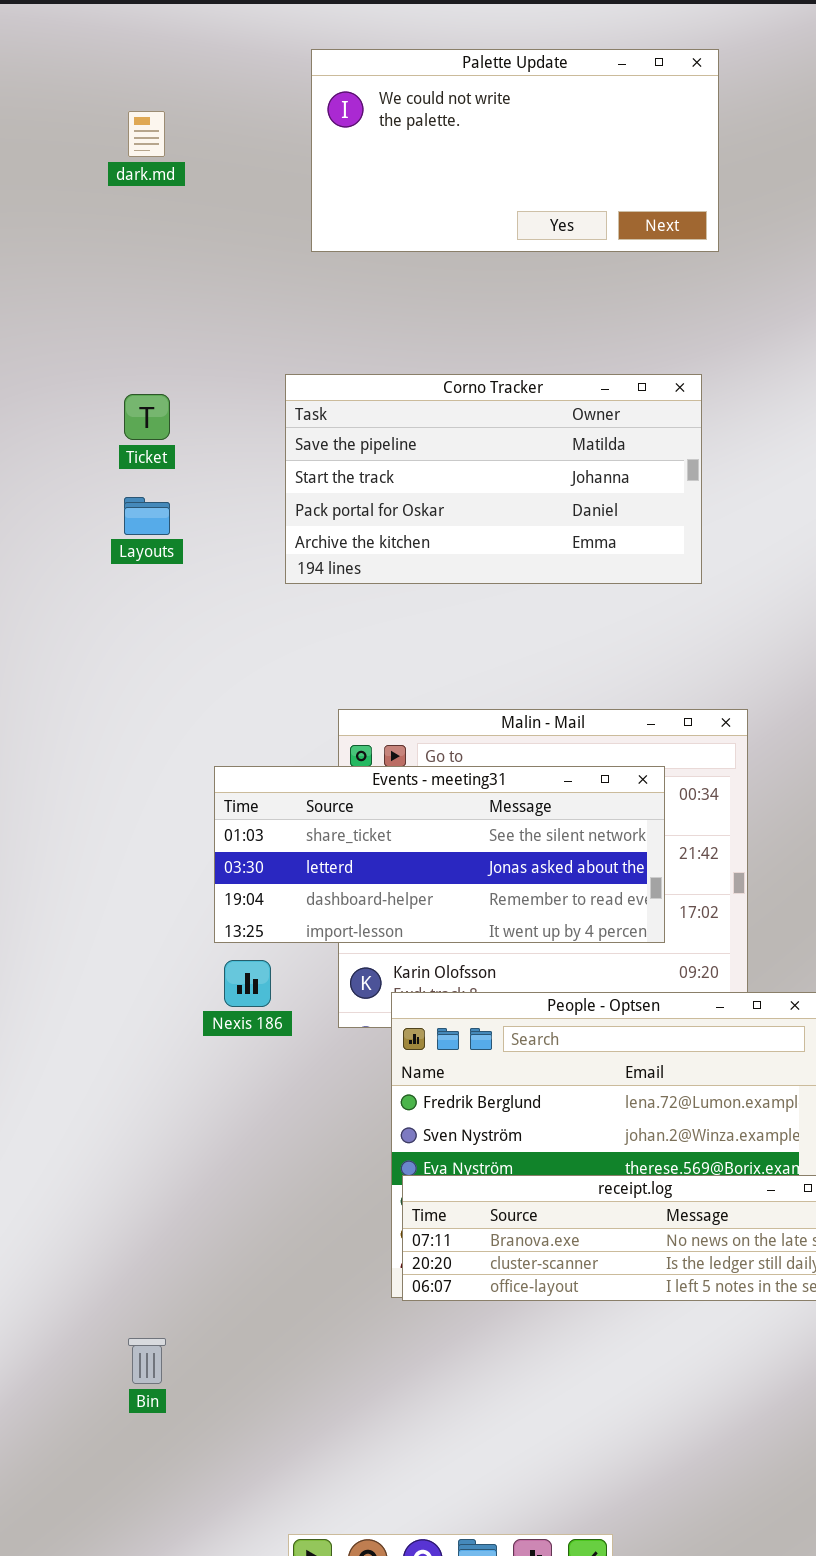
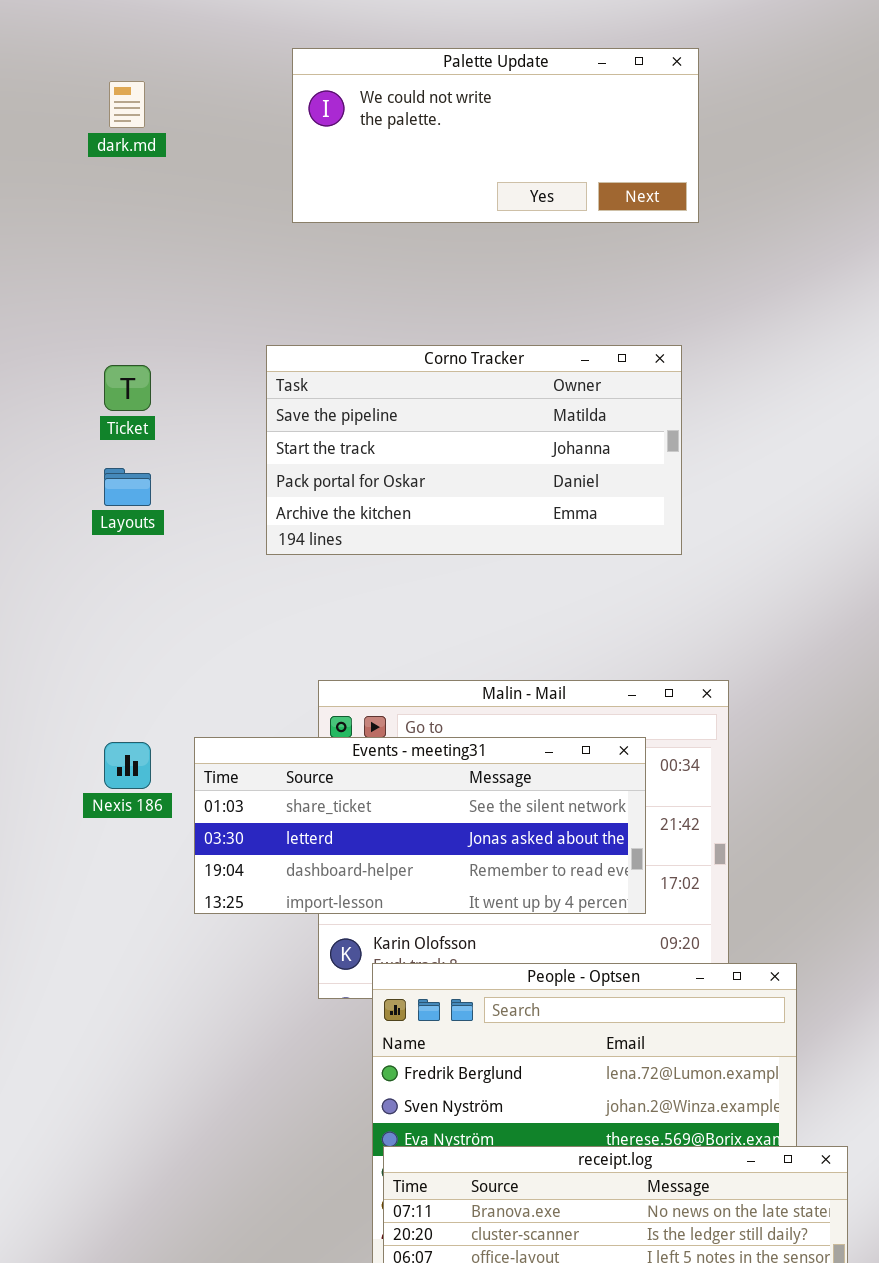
Palette Update: [311,49,719,252] -> [292,48,699,223], resized
Nexis 186: [224,960,271,1007] -> [104,742,151,789], moved

